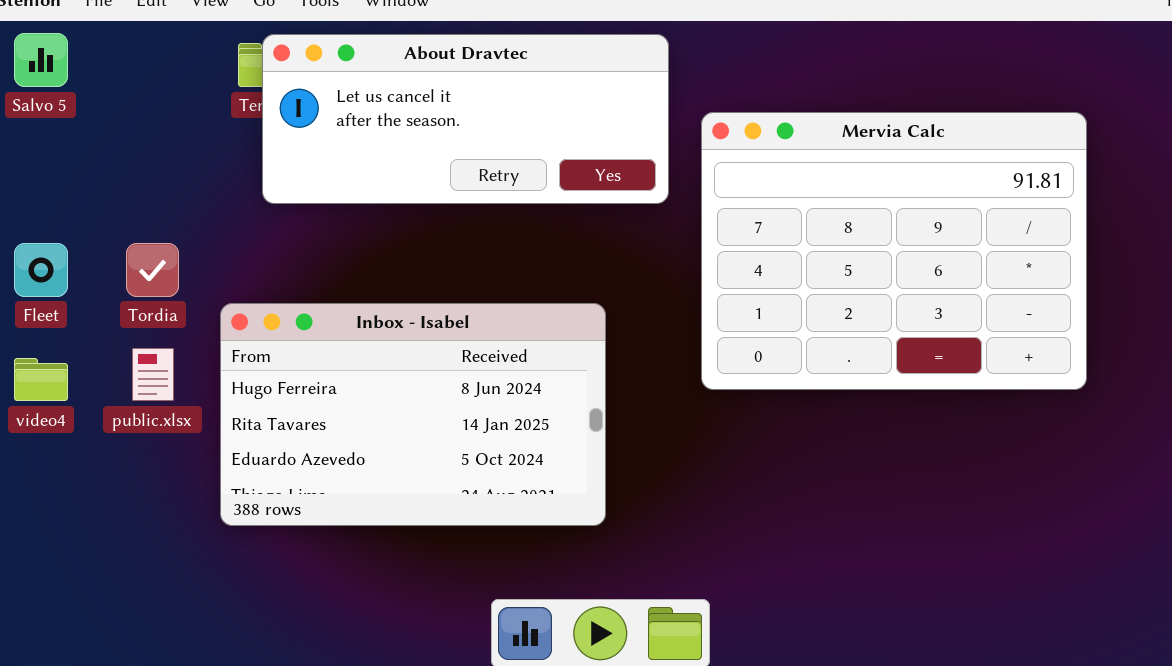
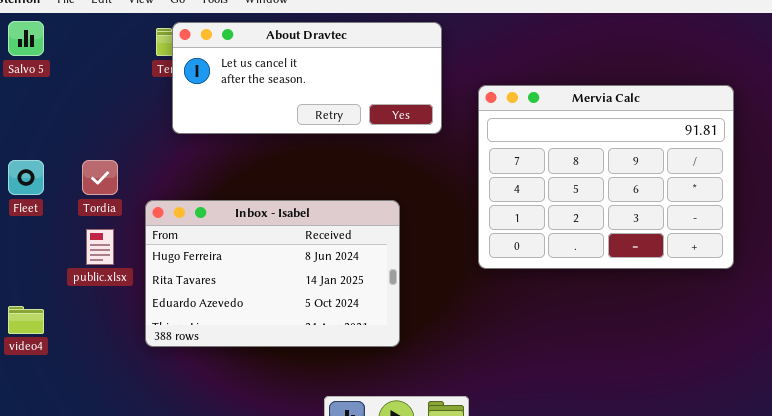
Mervia Calc: [701,112,1087,390] -> [478,85,734,269], moved
video4: [14,358,68,401] -> [8,306,44,334], moved

